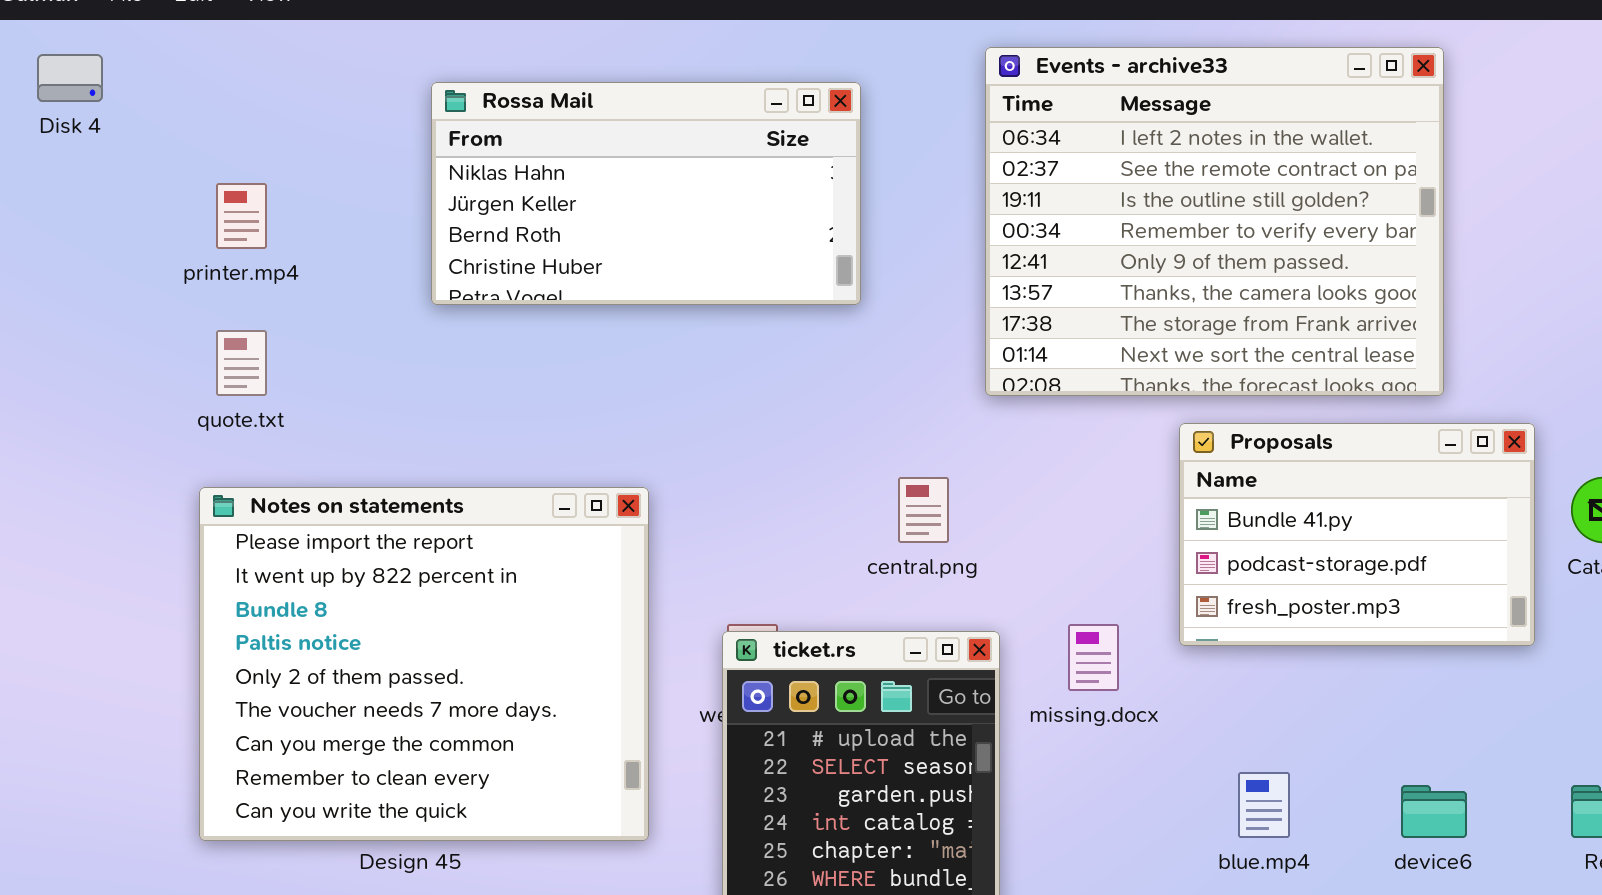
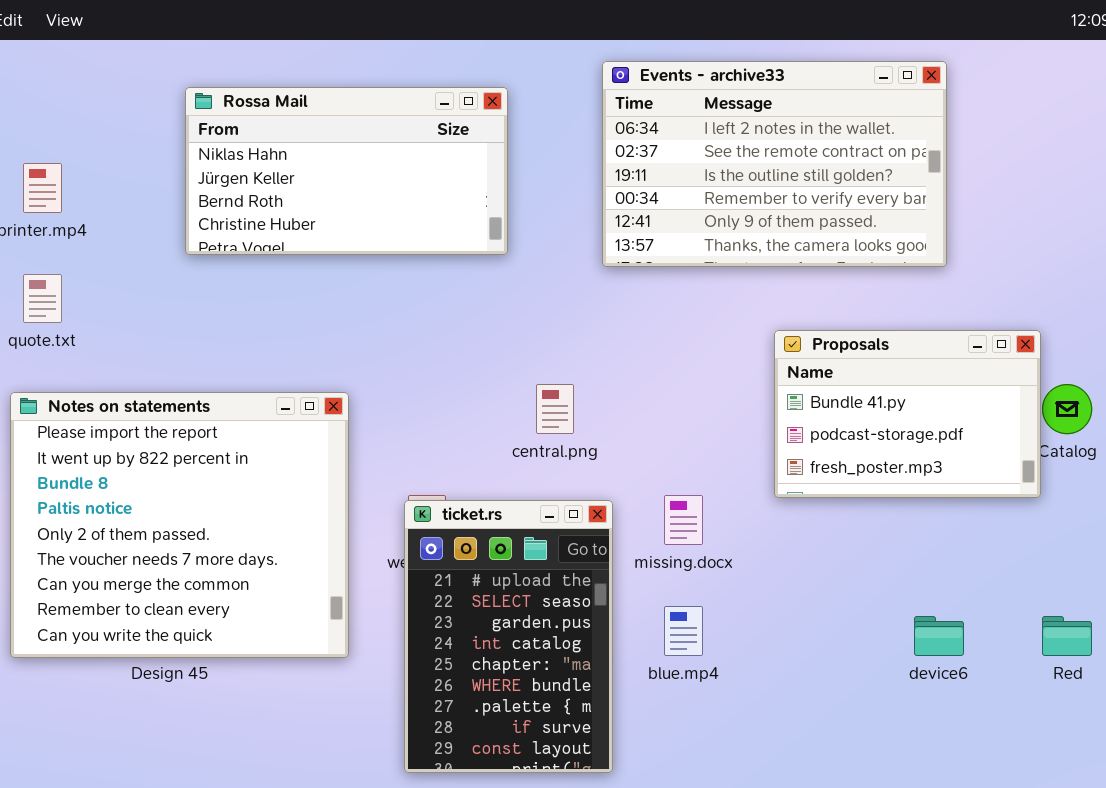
Events - archive33: [985,47,1444,396] -> [602,61,947,267], resized
Proposals: [1179,423,1535,646] -> [774,330,1041,498], moved
blue.mp4: [1238,772,1290,838] -> [664,606,703,656], moved

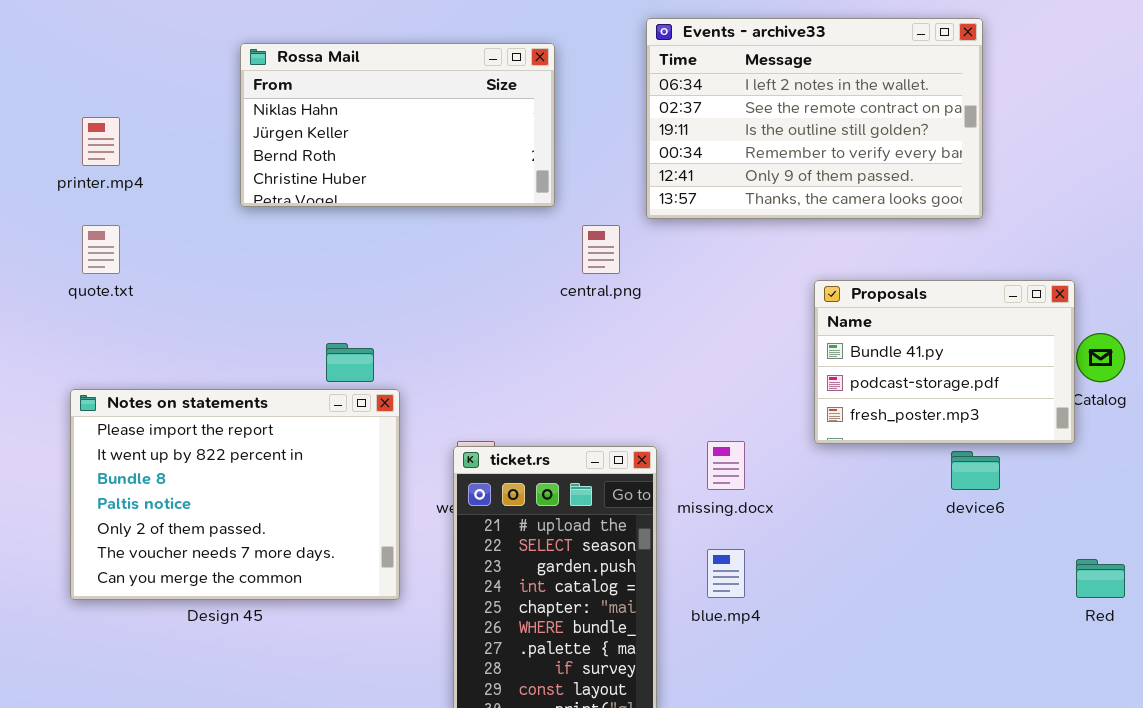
central.png: [536,384,574,434] -> [582,225,620,274], moved
Notes on statements: [10,392,349,658] -> [70,389,400,600], resized
device6: [914,616,964,656] -> [951,451,1000,490], moved

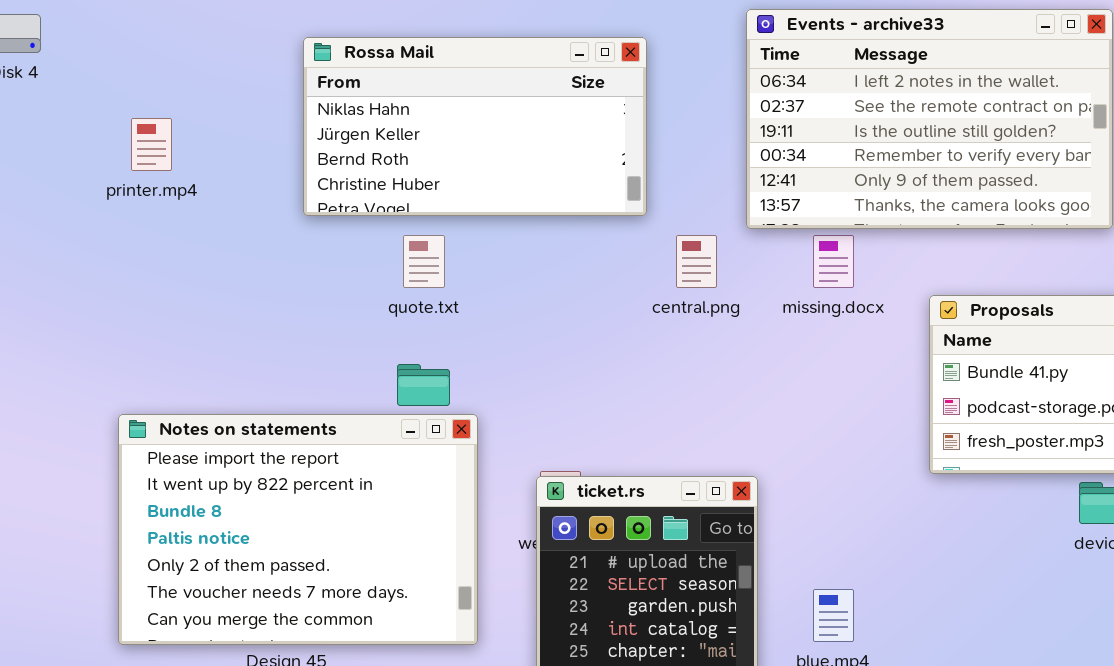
quote.txt: [82,225,120,274] -> [403,235,445,288], moved
missing.docx: [707,441,745,490] -> [813,235,854,288], moved

